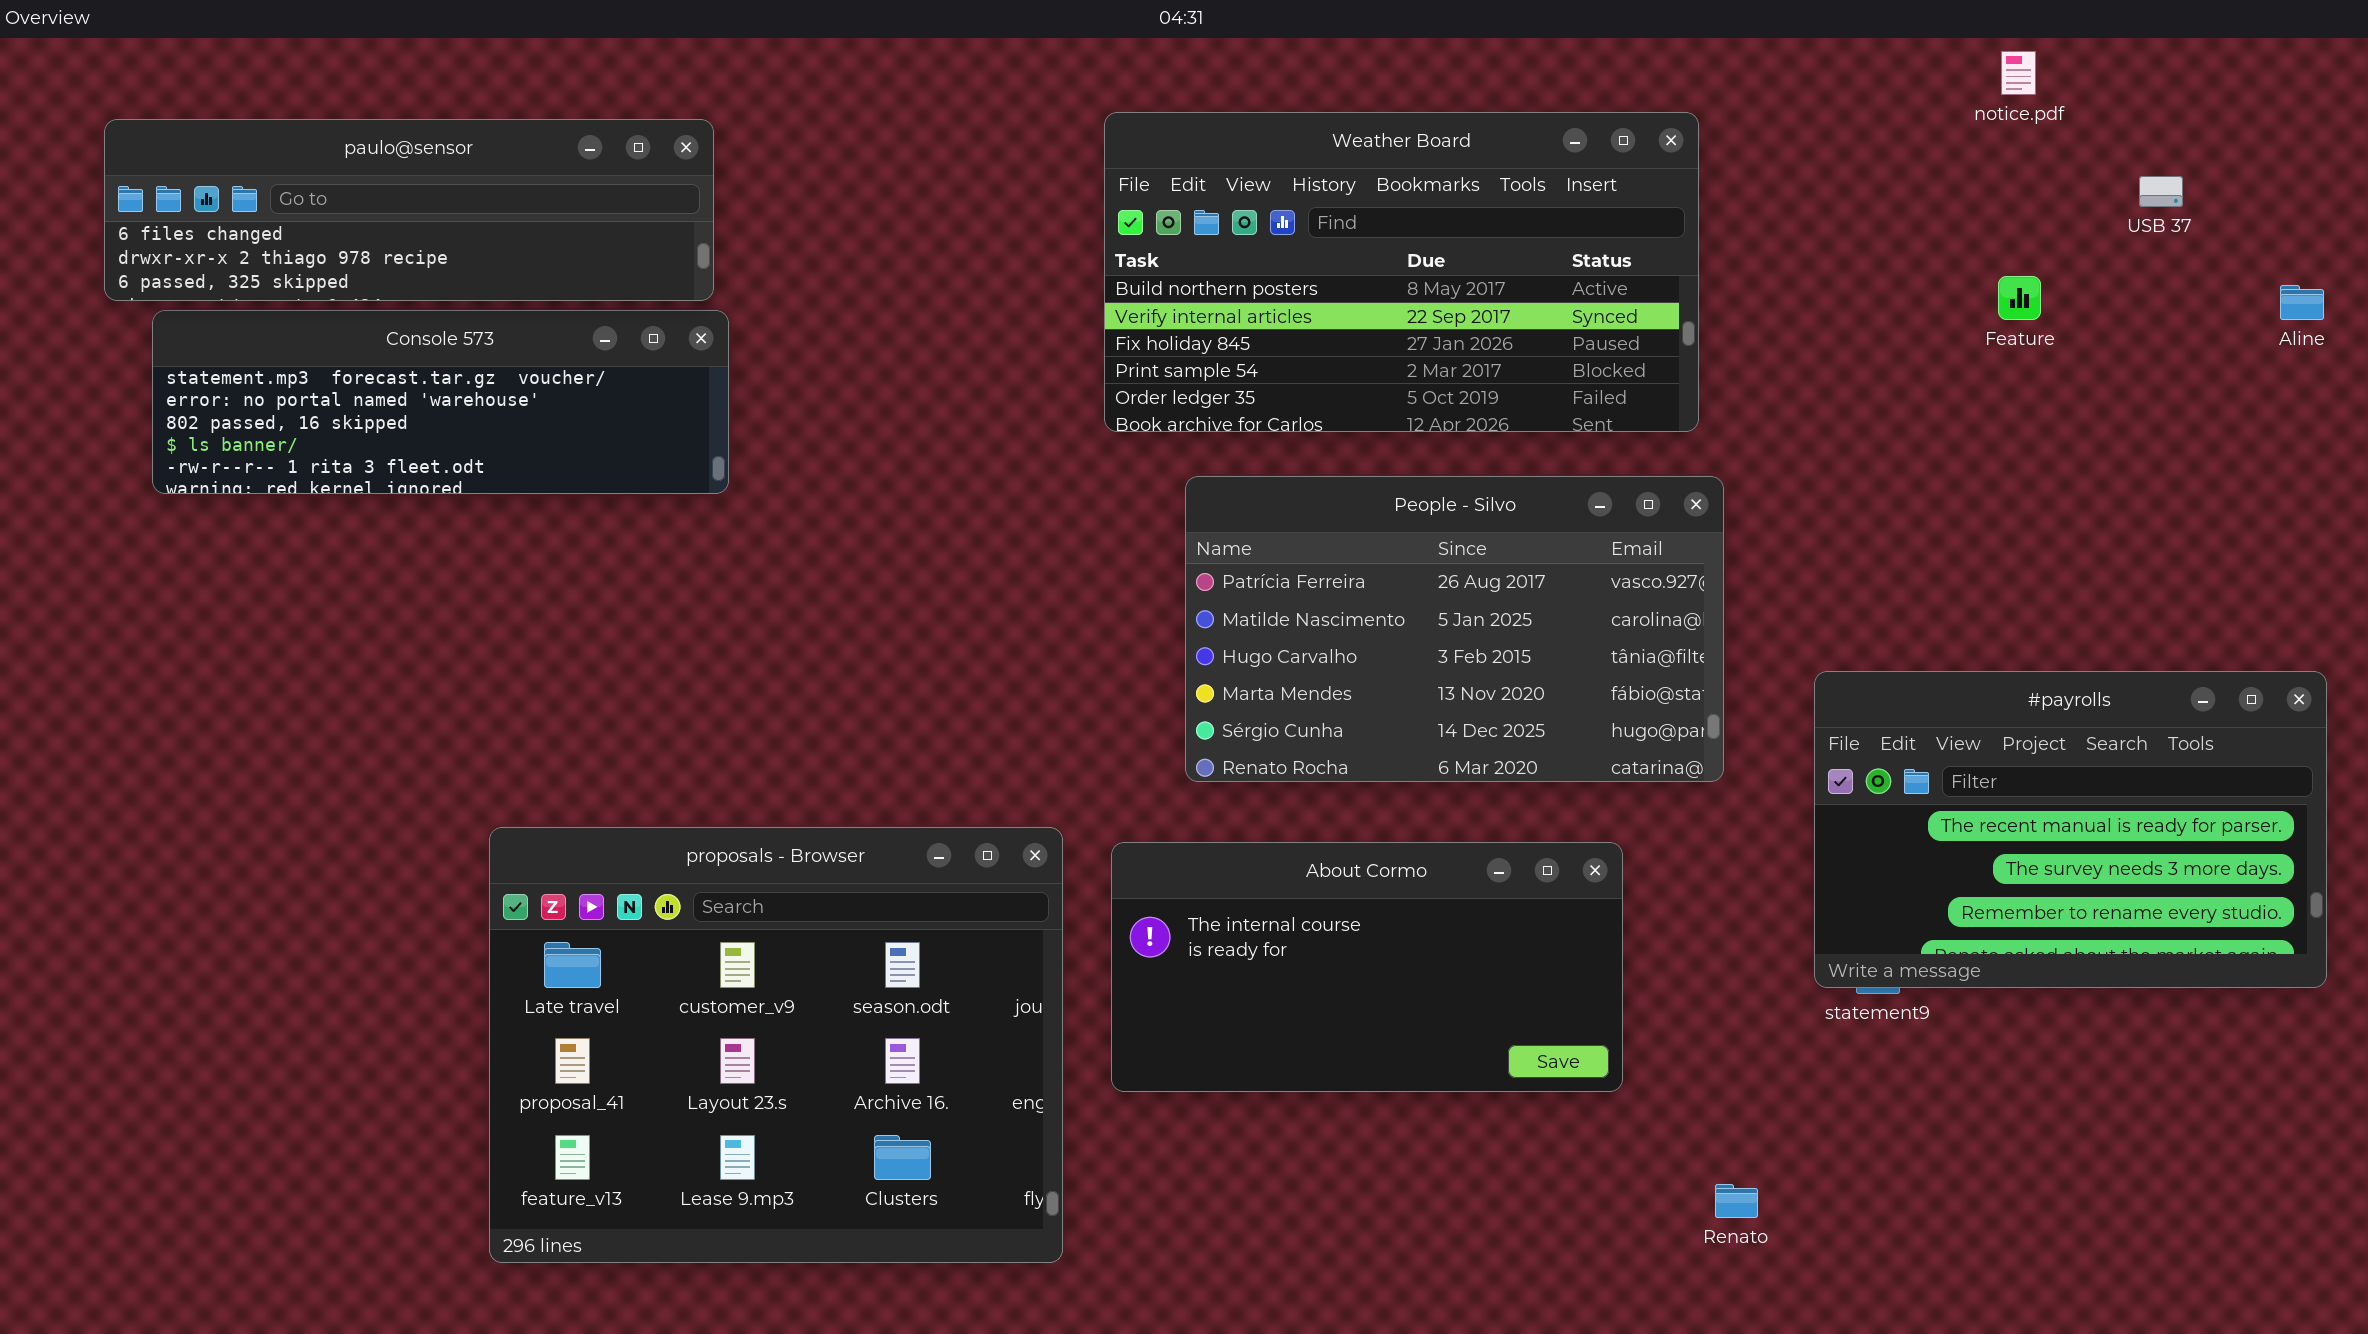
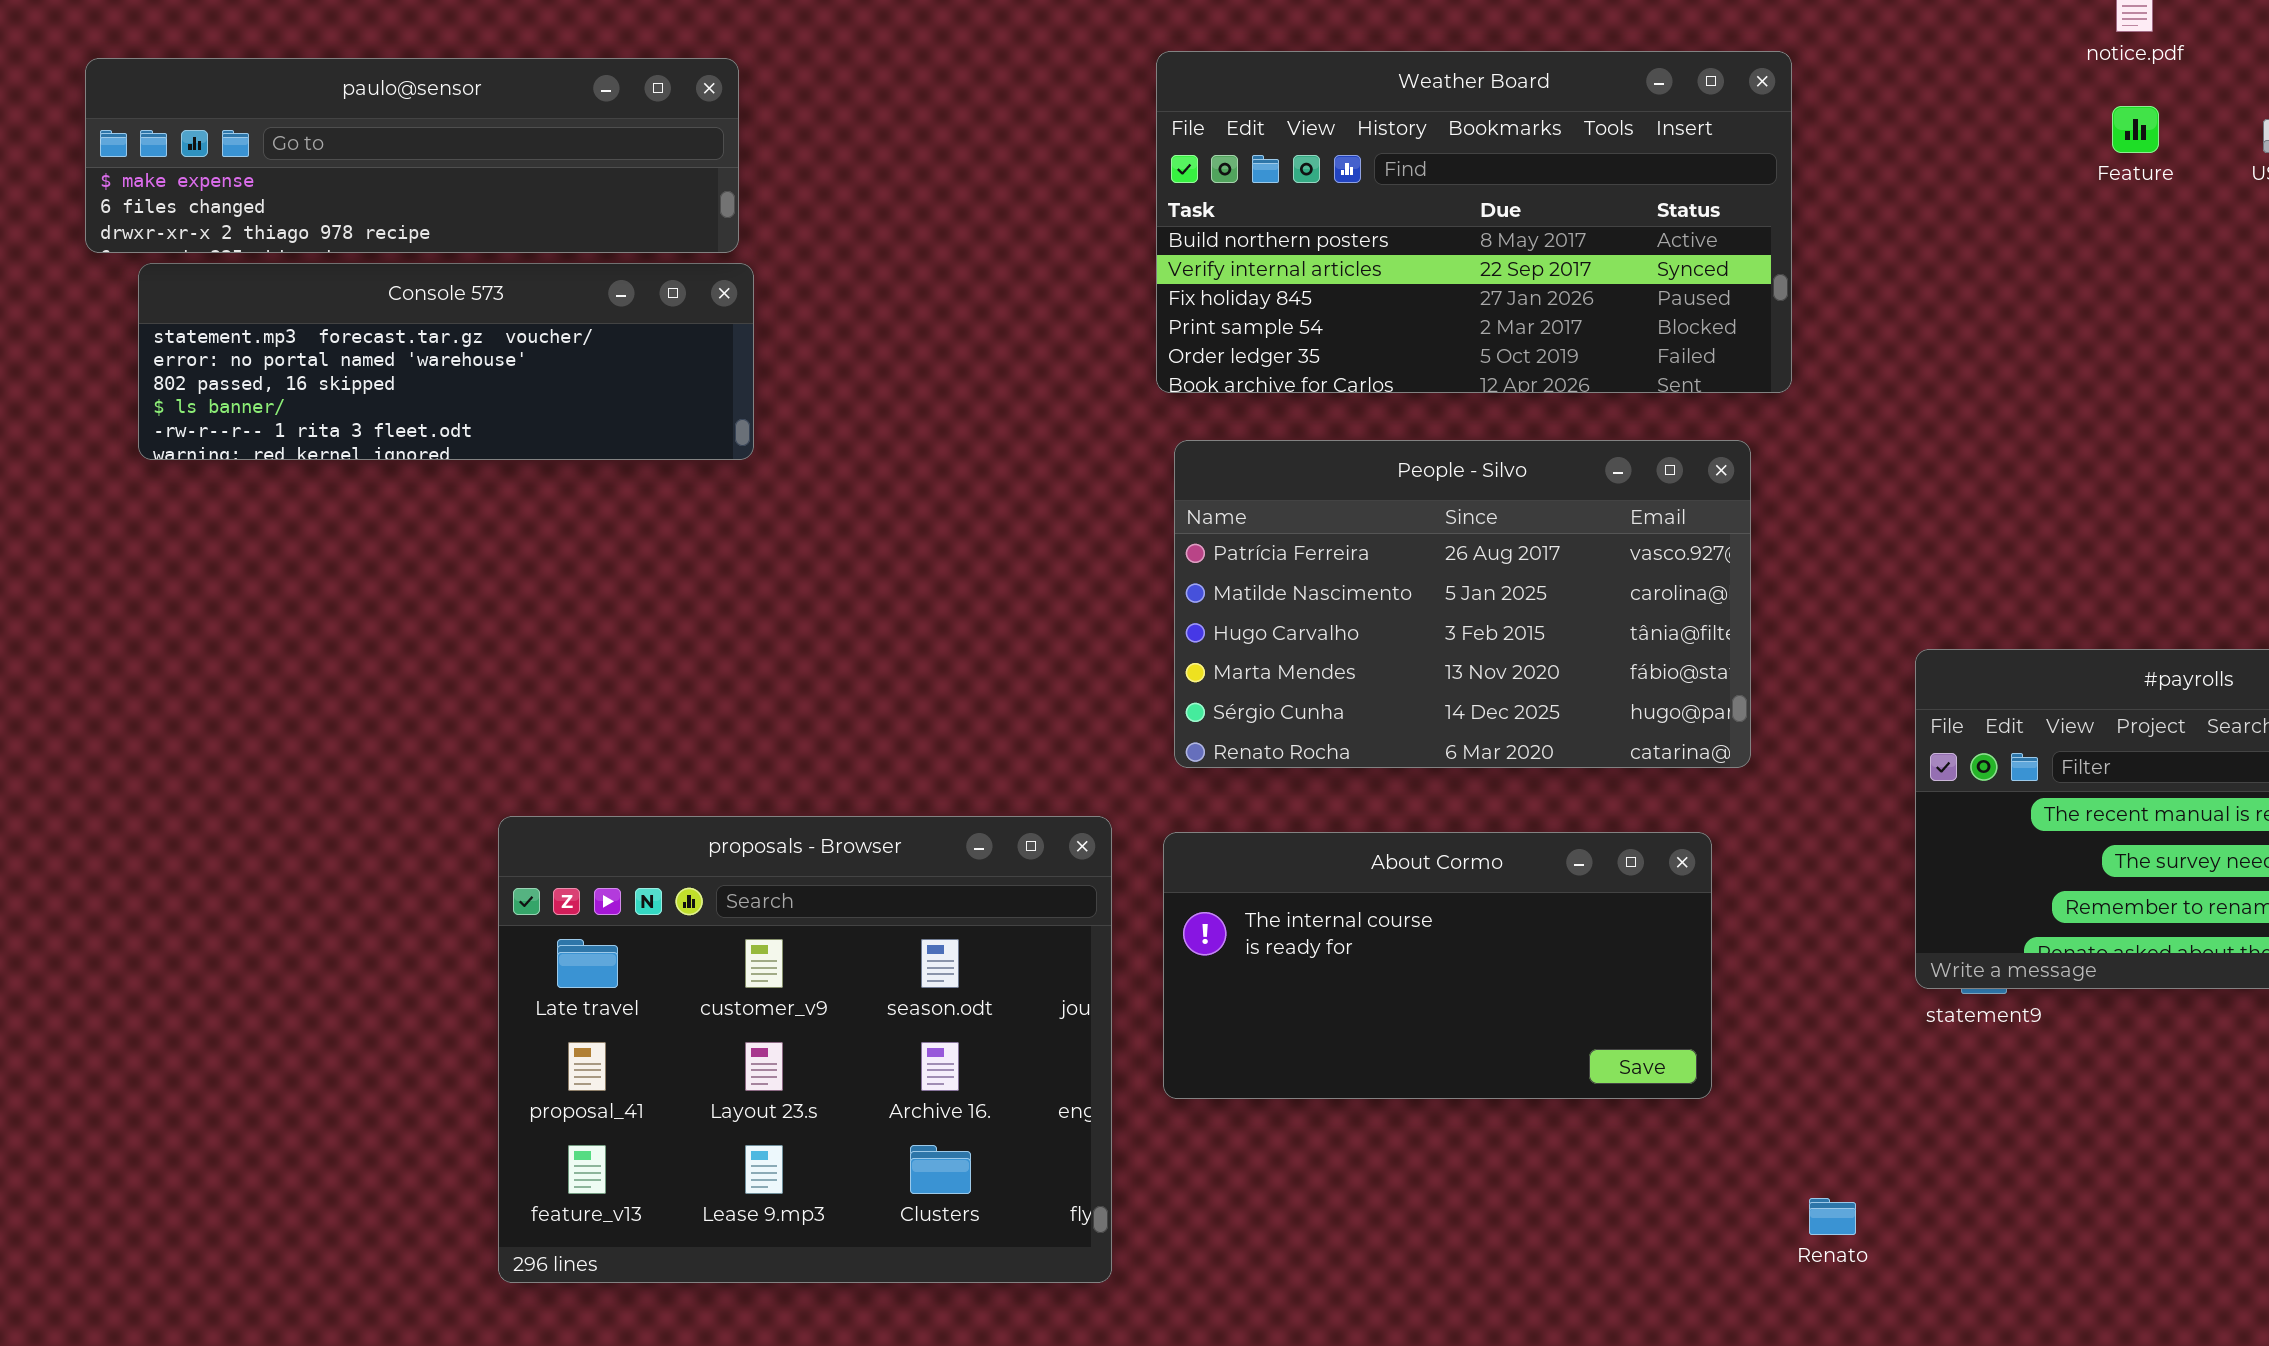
paulo@sensor: [104,119,714,301] -> [85,58,739,253], scrolled up 1 row
Feature: [1998,276,2041,320] -> [2112,106,2159,153], moved
People - Silvo: [1185,476,1724,782] -> [1174,440,1751,768], moved

